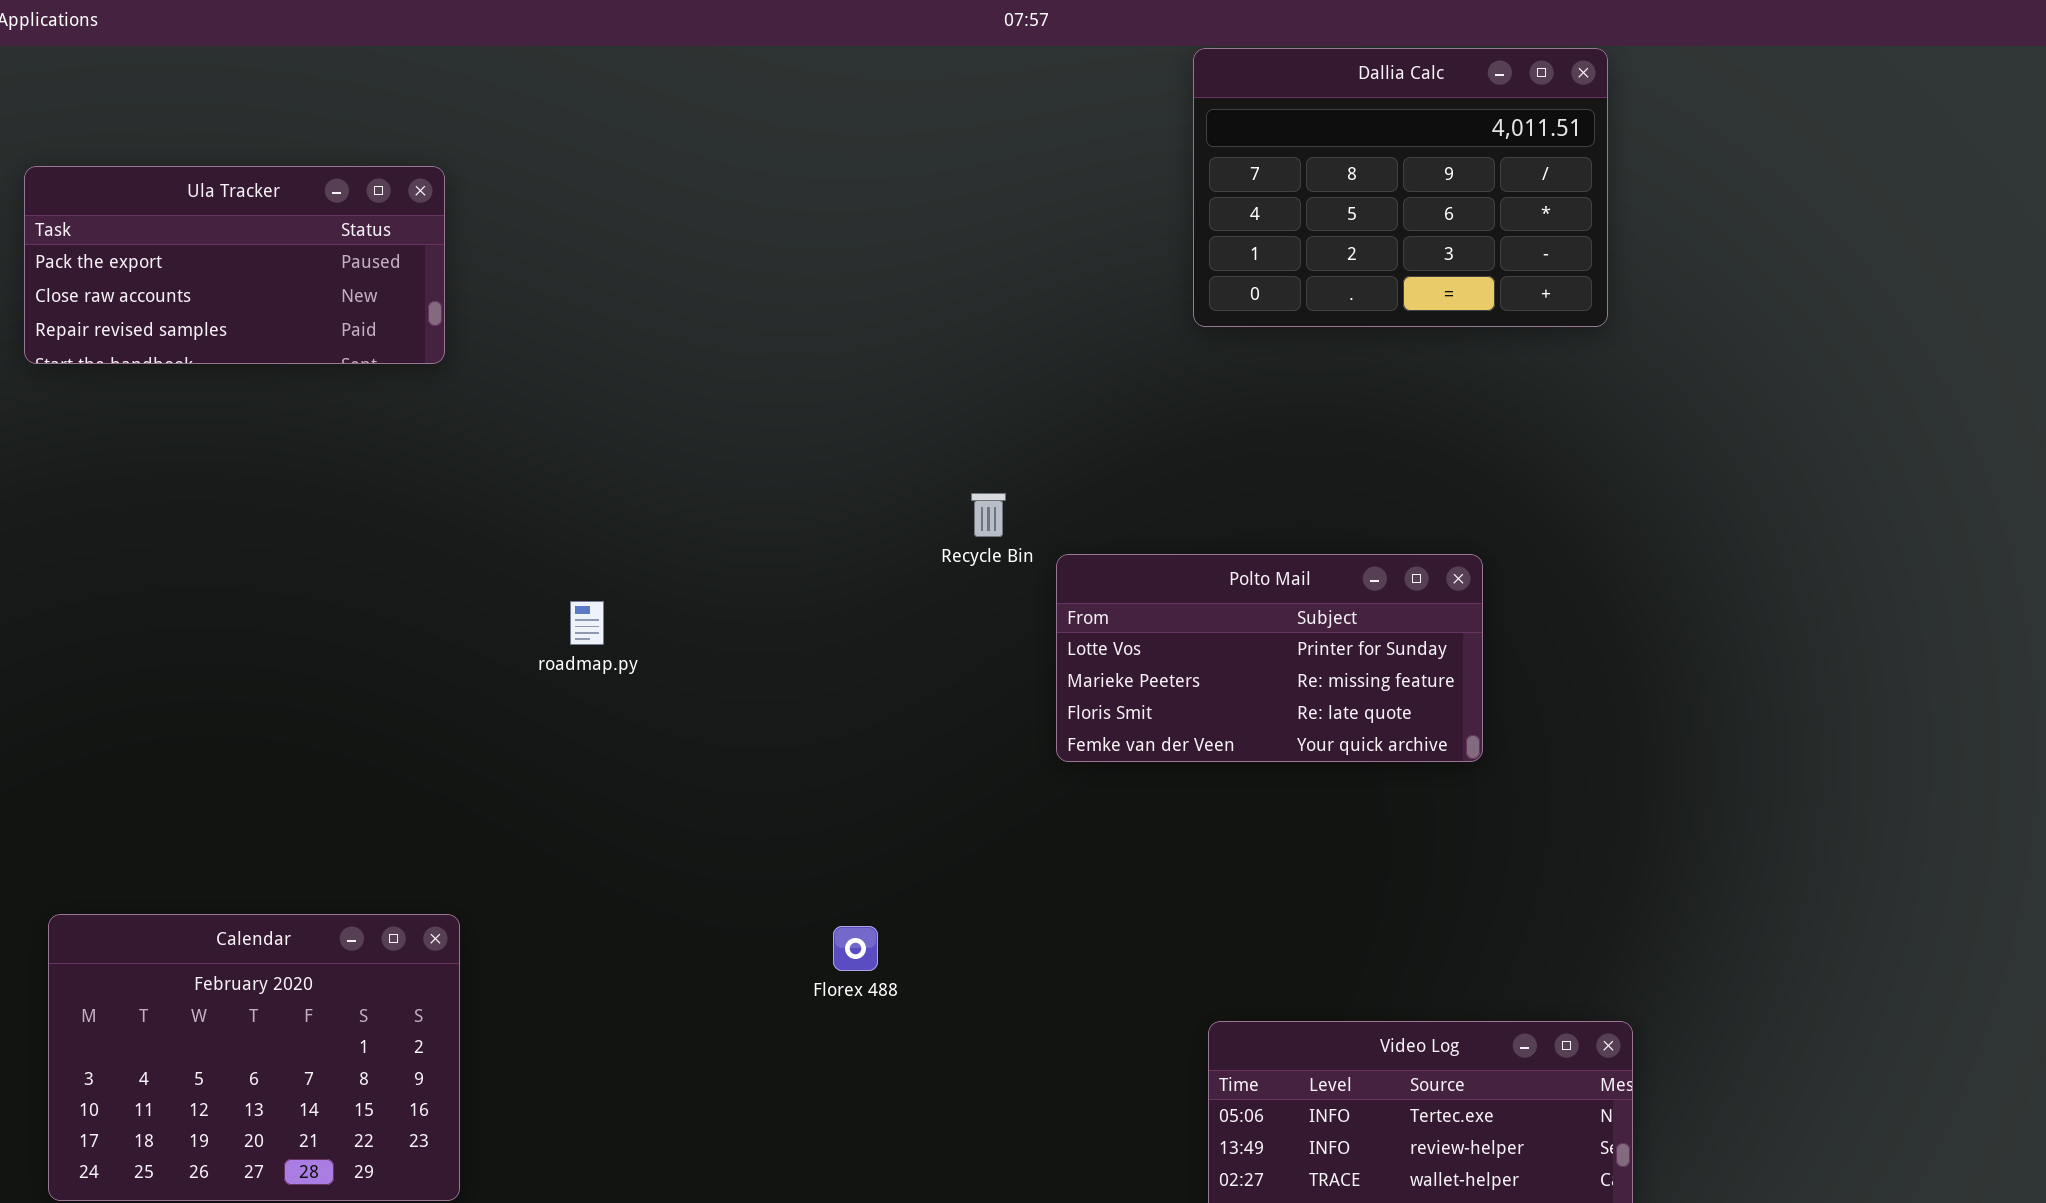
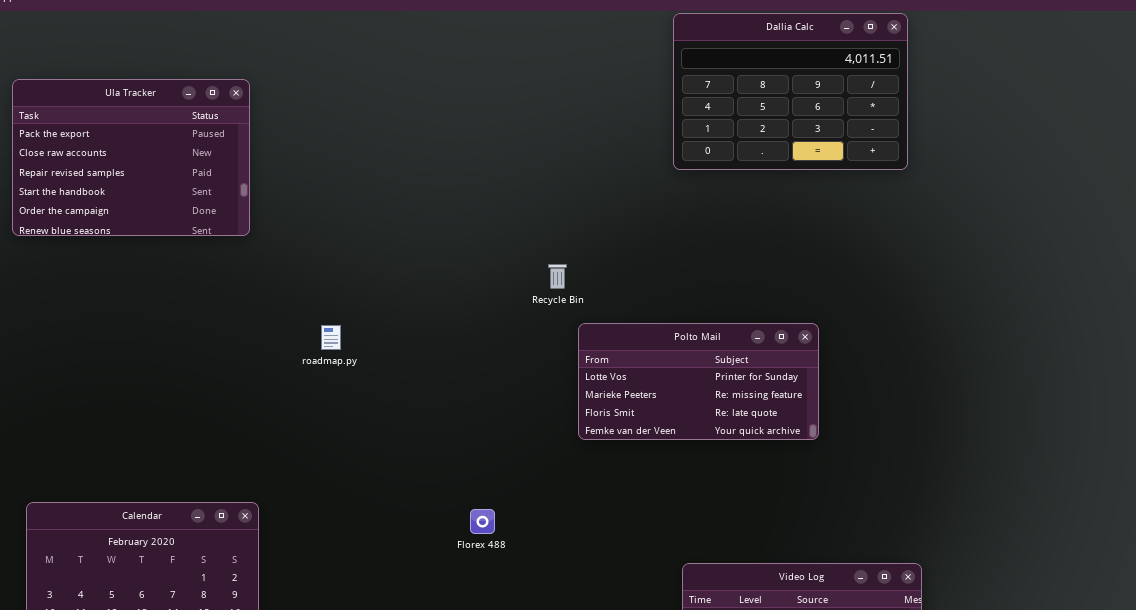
Ula Tracker: [24,166,445,364] -> [12,79,250,236], resized
Polto Mail: [1056,554,1483,762] -> [578,323,819,440], moved

